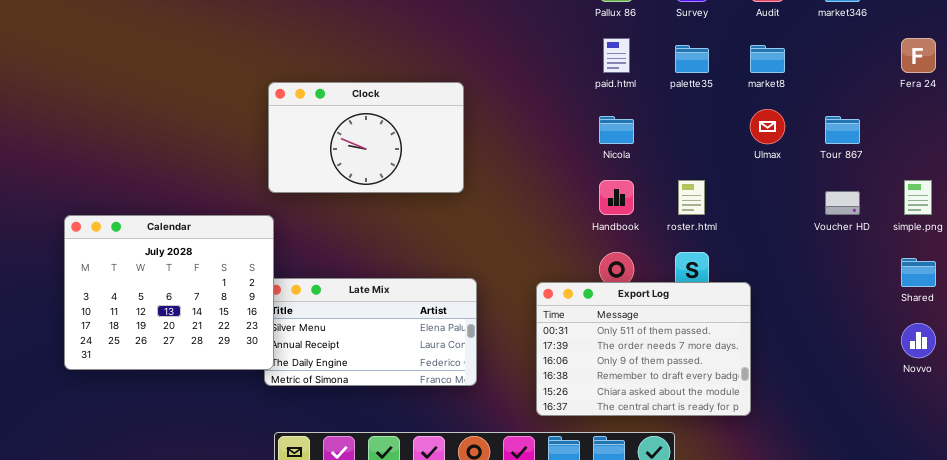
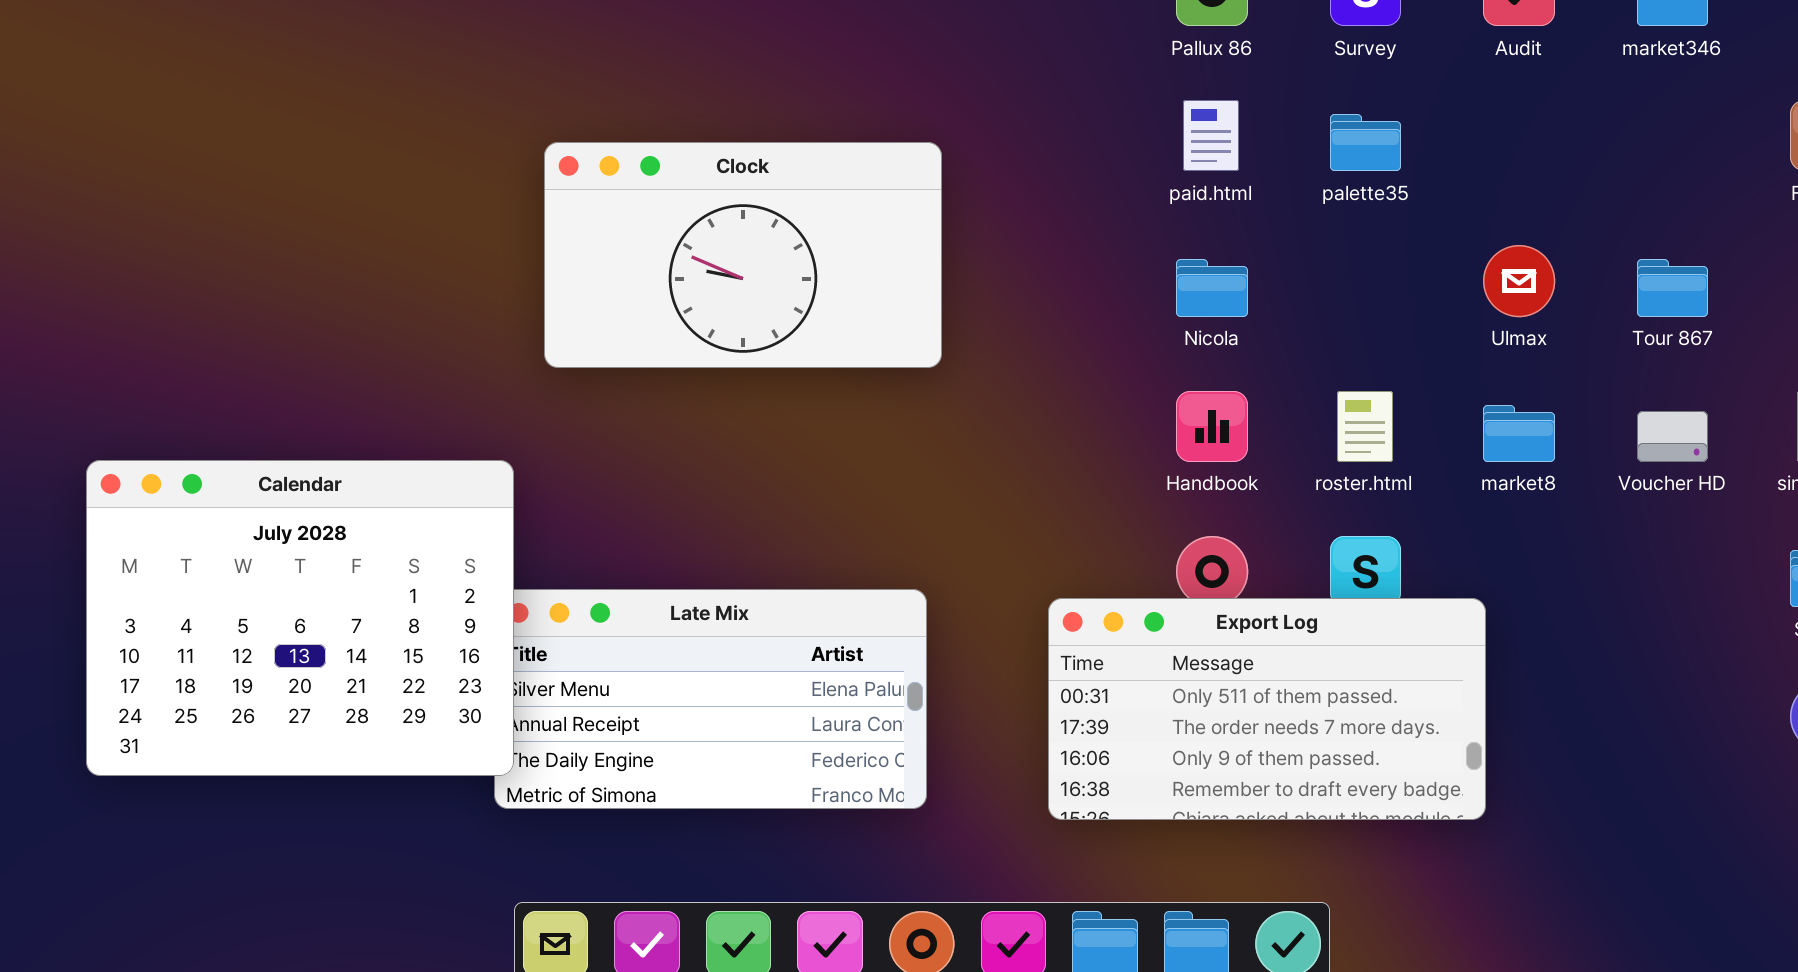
market8: [750,45,785,73] -> [1483,405,1555,462], moved
Clock: [268,82,464,193] -> [544,142,942,368], moved
Export Log: [536,282,751,416] -> [1048,598,1486,820], resized

